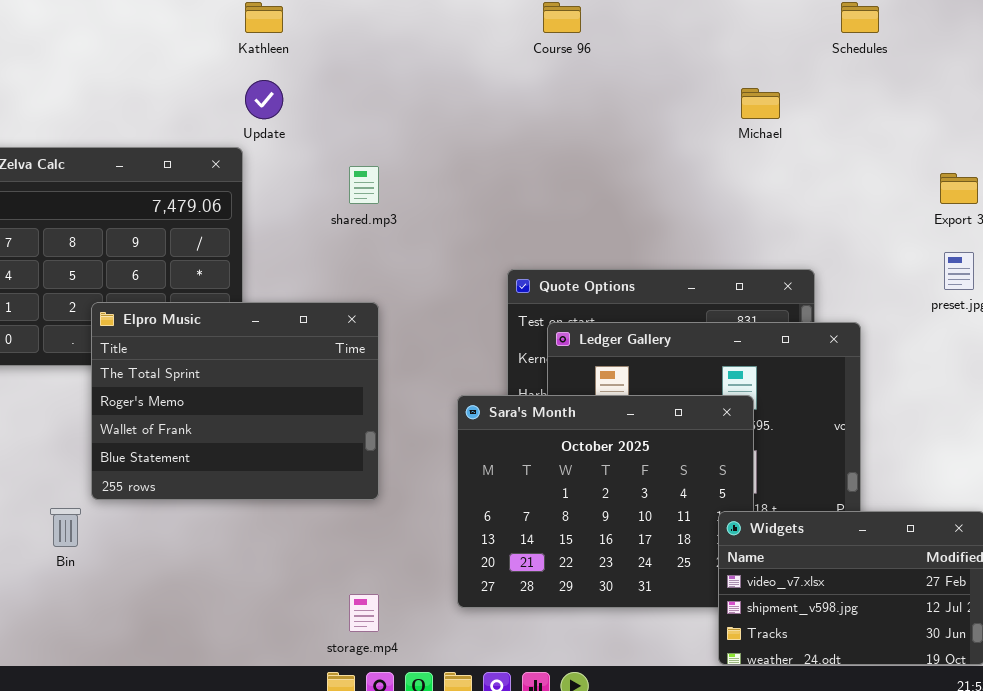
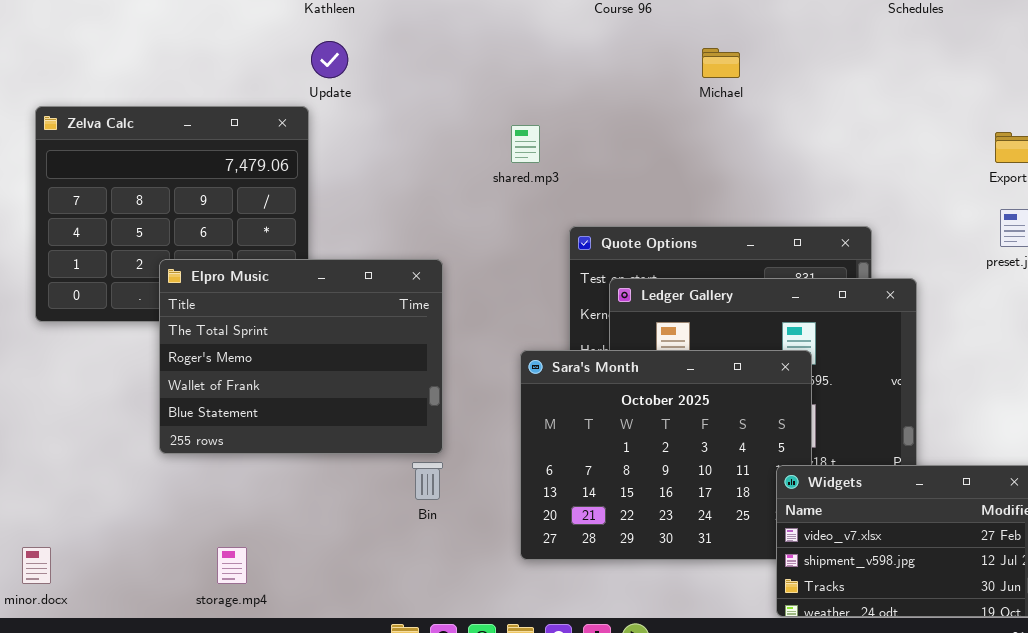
Michael: [741,88,780,119] -> [702,48,740,78], moved
shared.mp3: [349,166,379,204] -> [511,125,540,163], moved
Bin: [50,508,81,547] -> [412,462,443,500], moved
storage.mp4: [349,594,379,632] -> [217,547,247,584], moved

